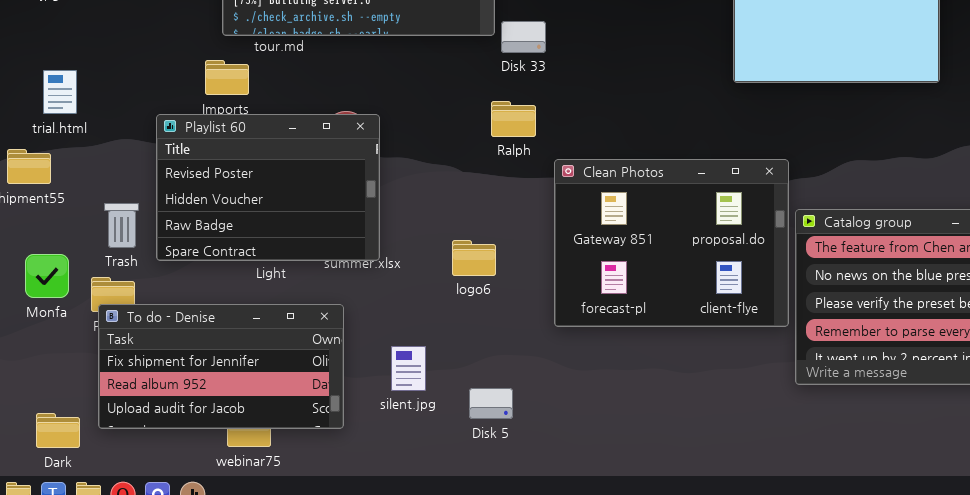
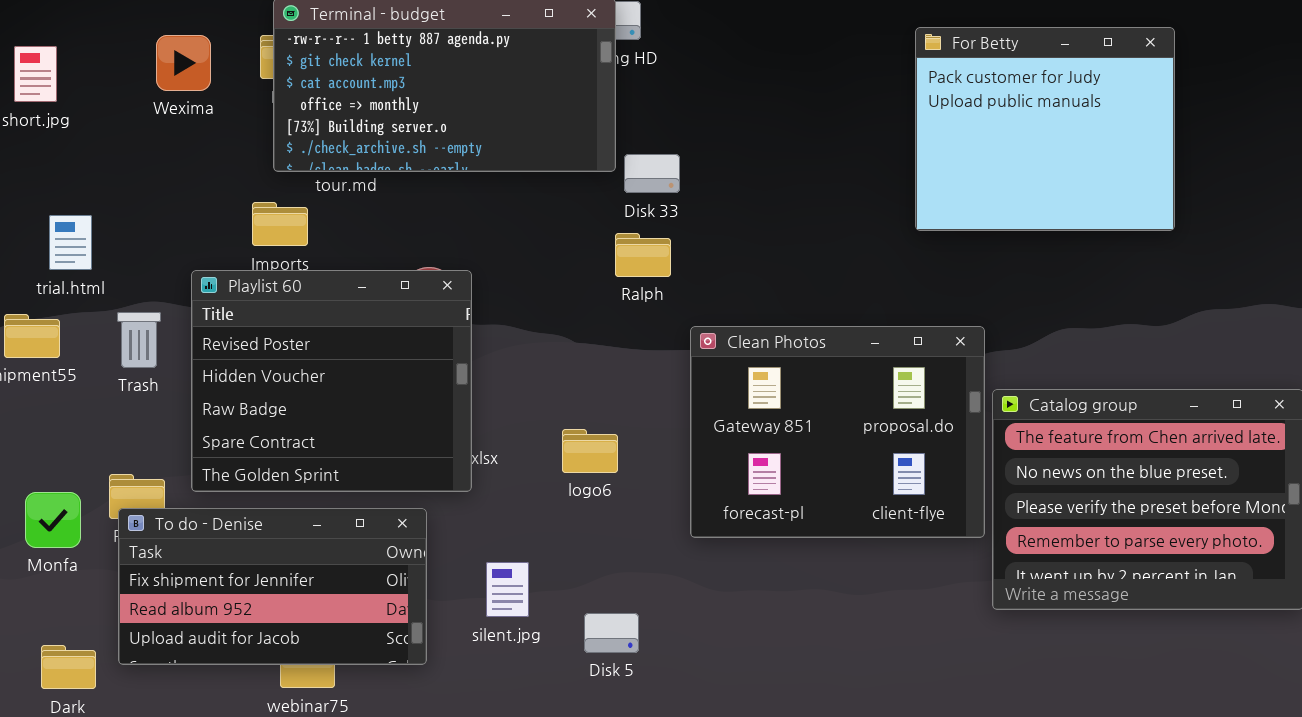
Ralph: [491,101,536,137] -> [615,233,671,277], moved
Playlist 60: [156,114,380,261] -> [191,270,472,492], resized
Trash: [104,203,139,248] -> [117,312,161,368], moved
Monfa: [25,254,69,298] -> [25,492,81,548], moved

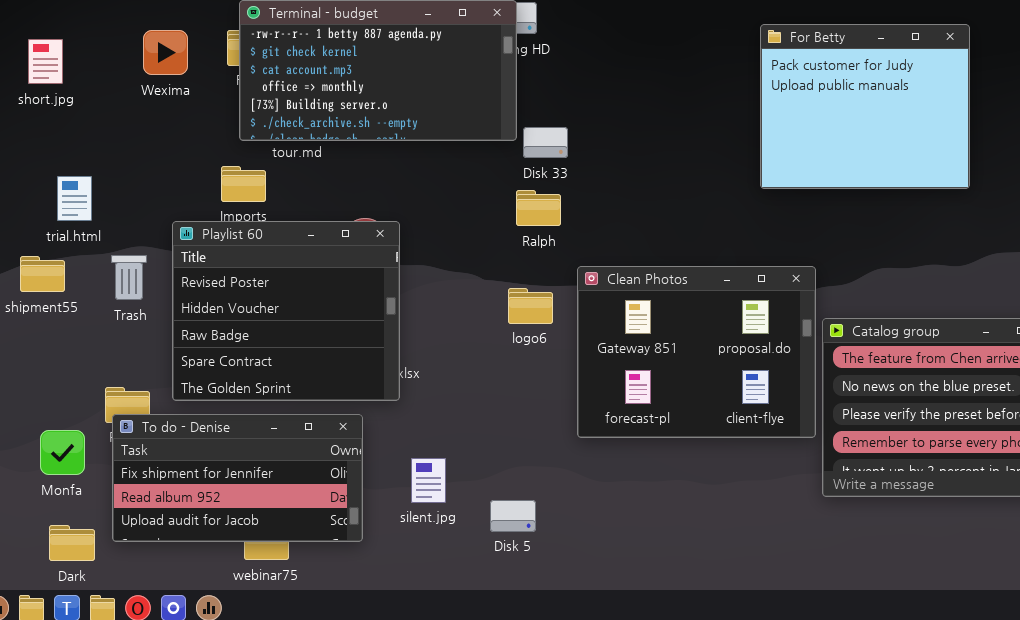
logo6: [562,429,618,473] -> [508,288,553,324], moved
Monfa: [25,492,81,548] -> [40,430,85,475], moved

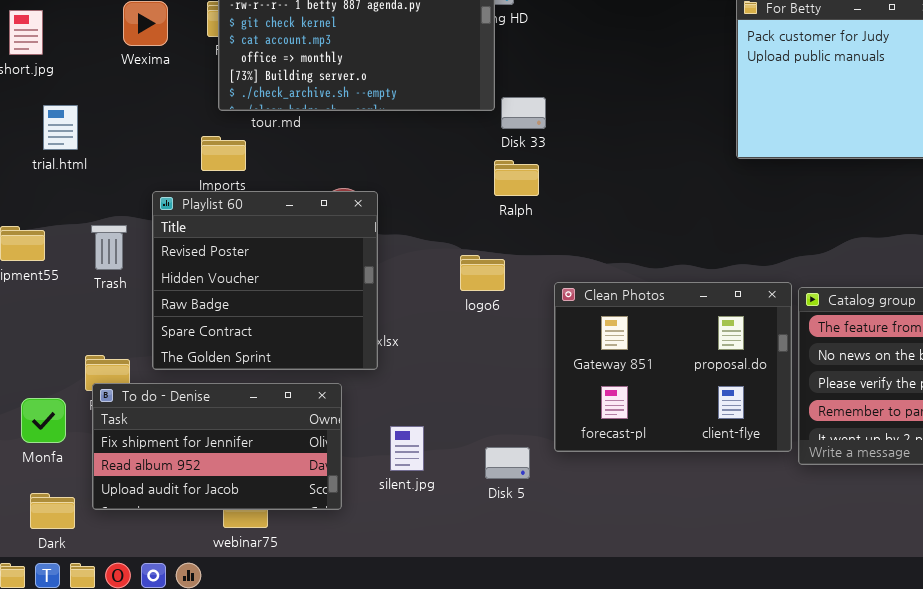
trial.html: [57,176,92,221] -> [43,105,78,150], moved
Clean Photos: [577,266,816,438] -> [554,282,792,452], moved
logo6: [508,288,553,324] -> [460,255,505,291], moved
Disk 5: [490,500,536,532] -> [485,447,530,479], moved

